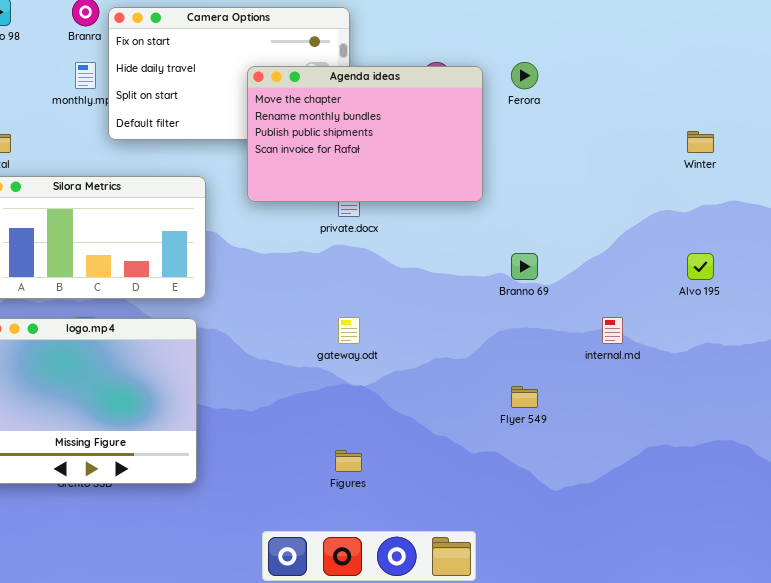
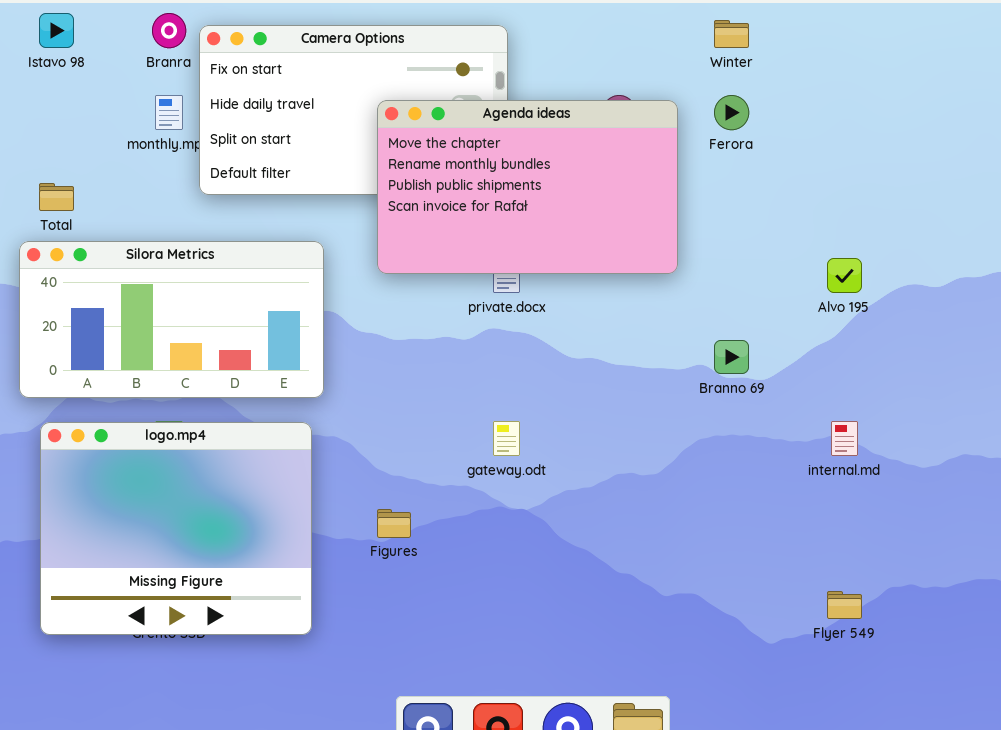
Winter: [687,131,714,153] -> [714,20,749,48], moved
Alvo 195: [687,253,714,280] -> [827,258,862,293], moved
Flyer 549: [511,386,538,408] -> [827,591,862,619], moved
Figures: [335,450,362,472] -> [377,509,411,538], moved

